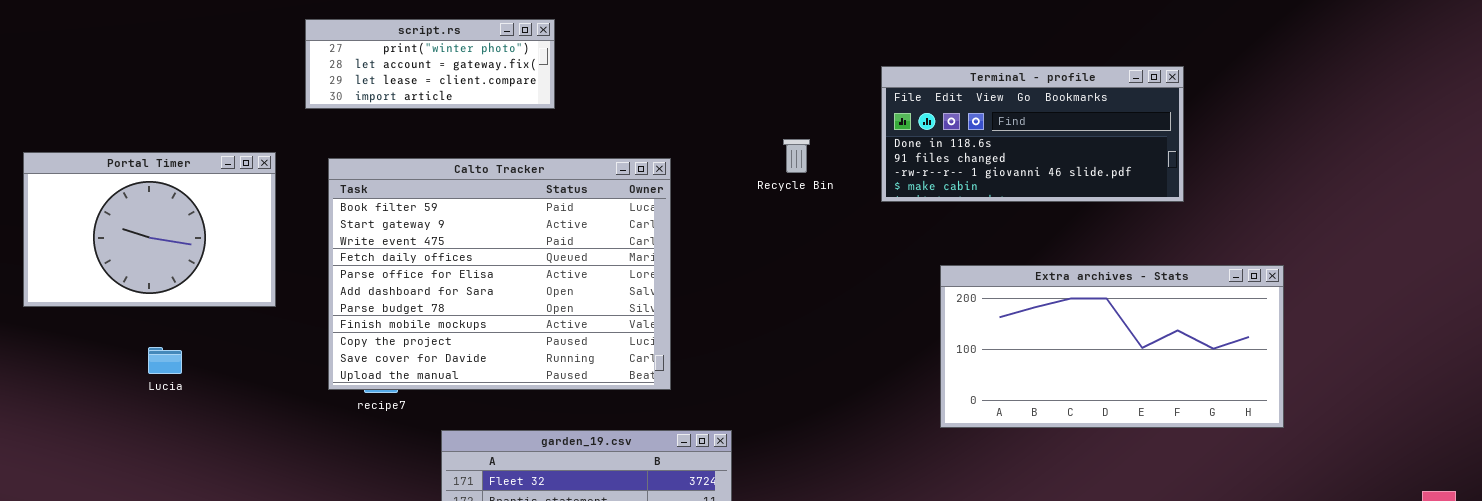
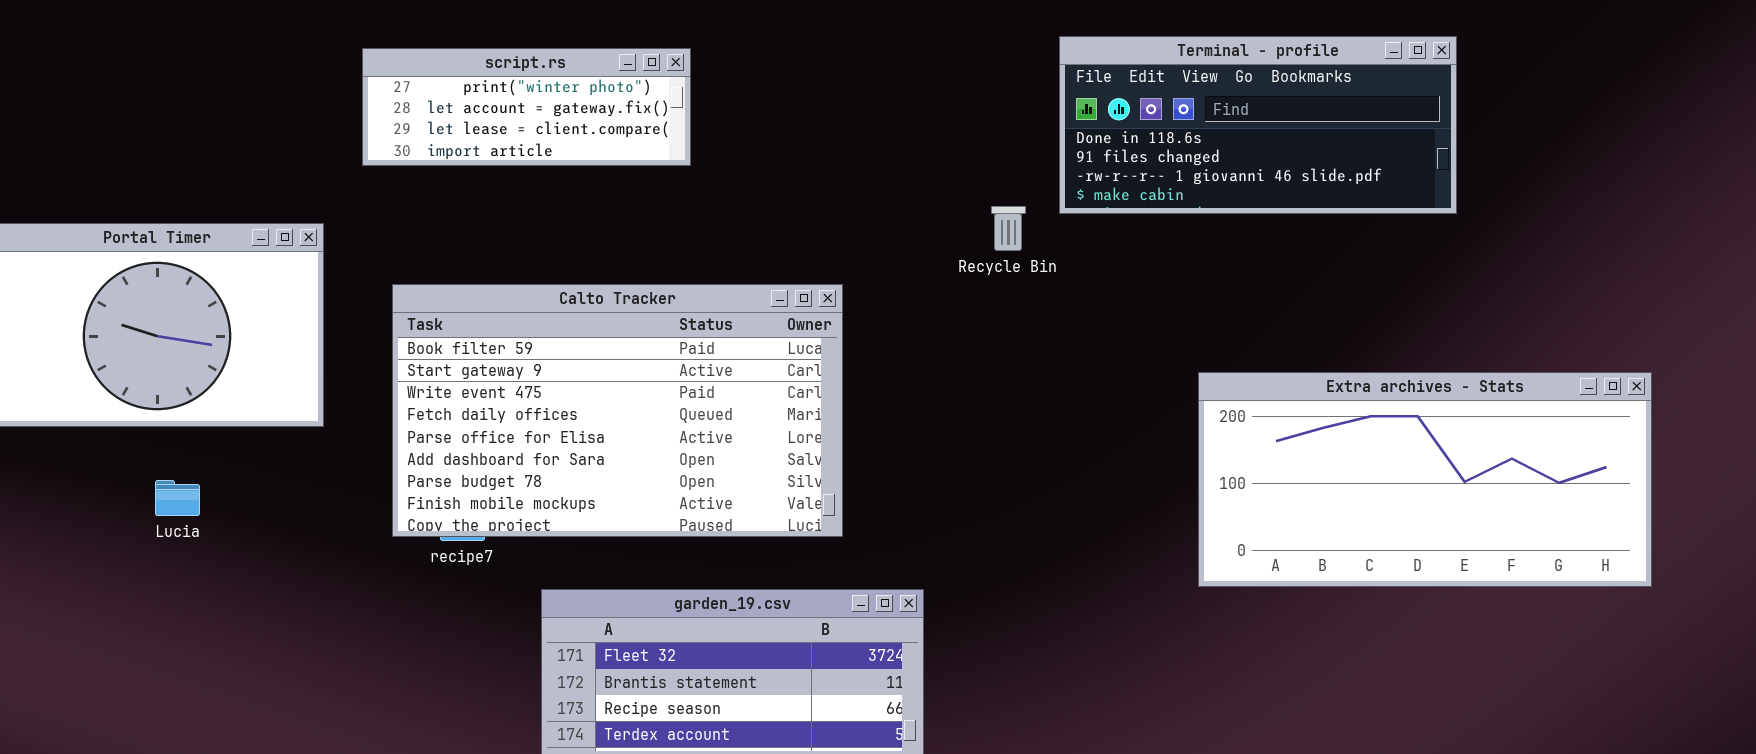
Terminal - profile: [881,66,1184,202] -> [1059,36,1457,214], moved
Calto Tracker: [328,158,671,390] -> [392,284,843,537], resized

